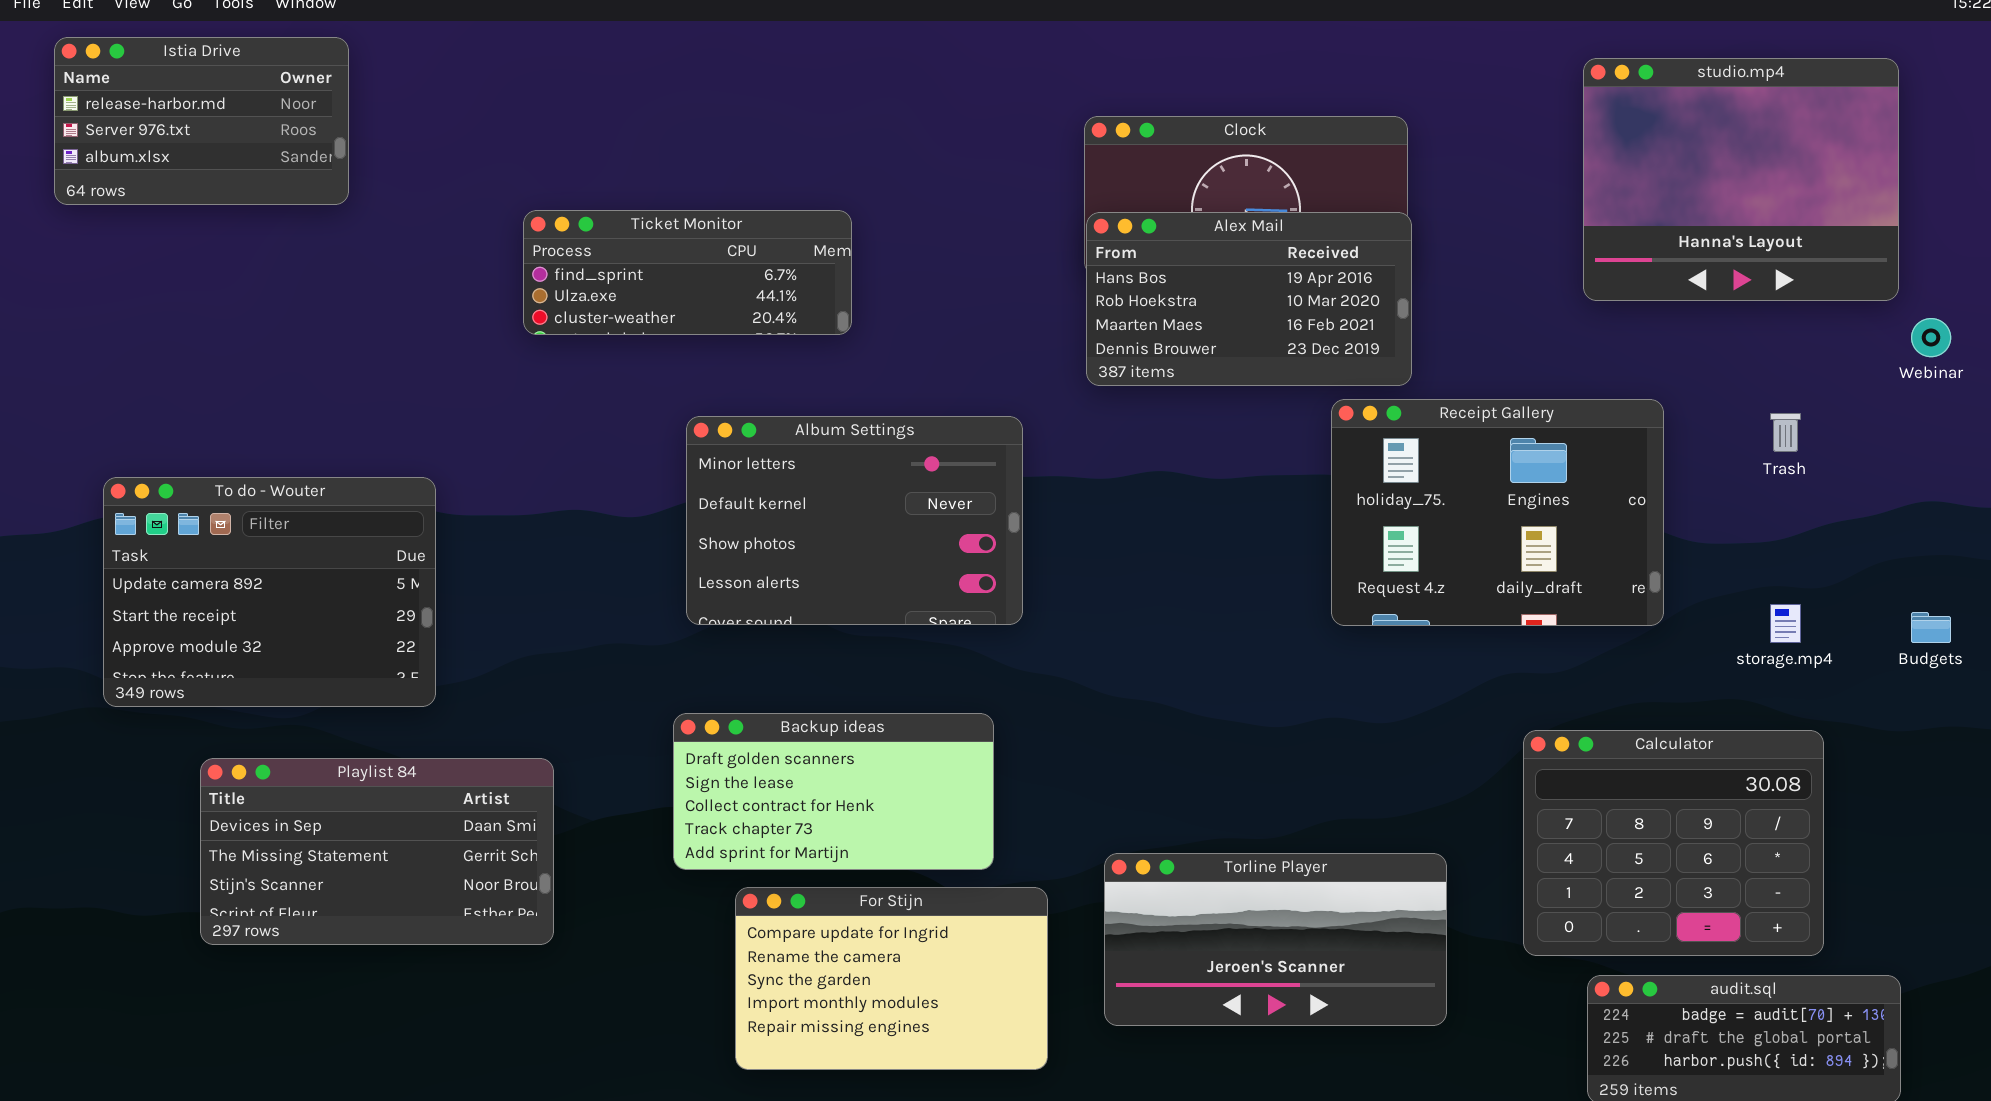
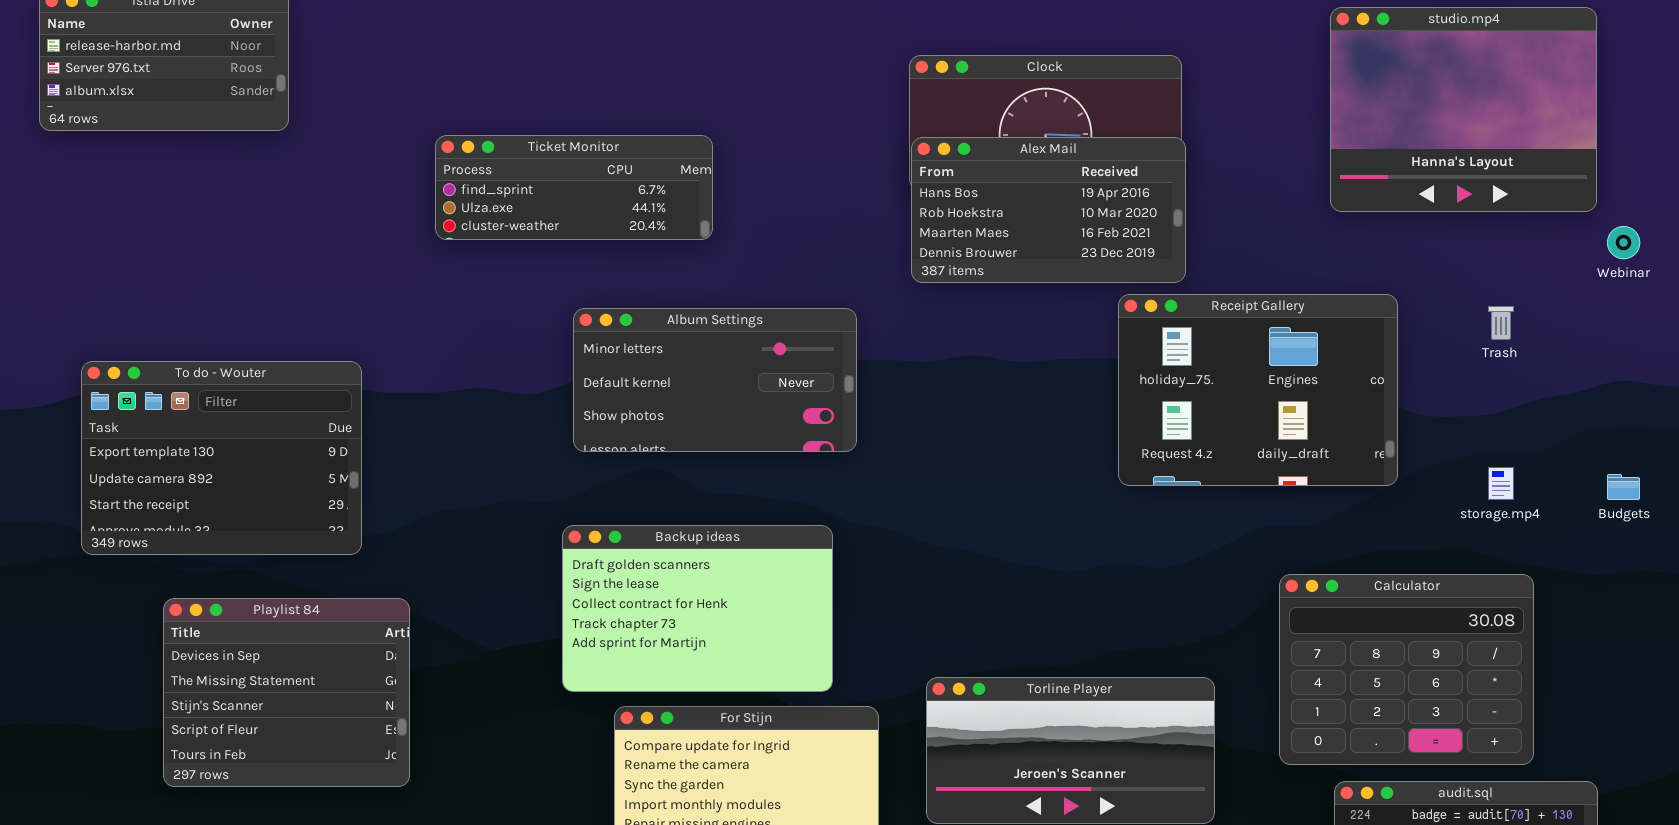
Album Settings: [686,416,1023,625] -> [573,308,857,452], resized
To do - Wouter: [103,477,436,707] -> [81,361,362,555], scrolled up 1 row
Backup ideas: [673,713,994,870] -> [562,525,833,692], resized
Playlist 84: [200,758,554,945] -> [163,598,410,787], resized

